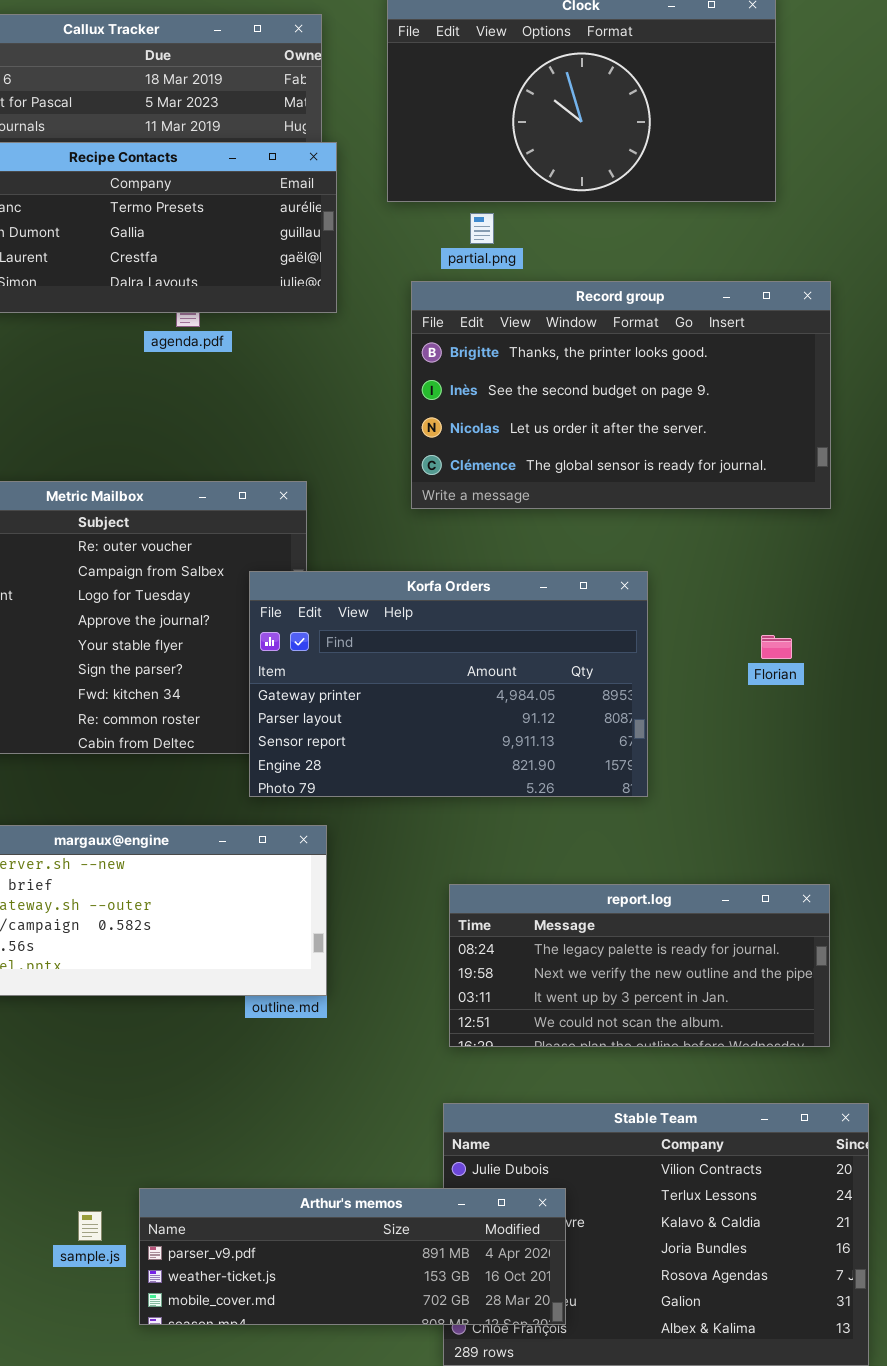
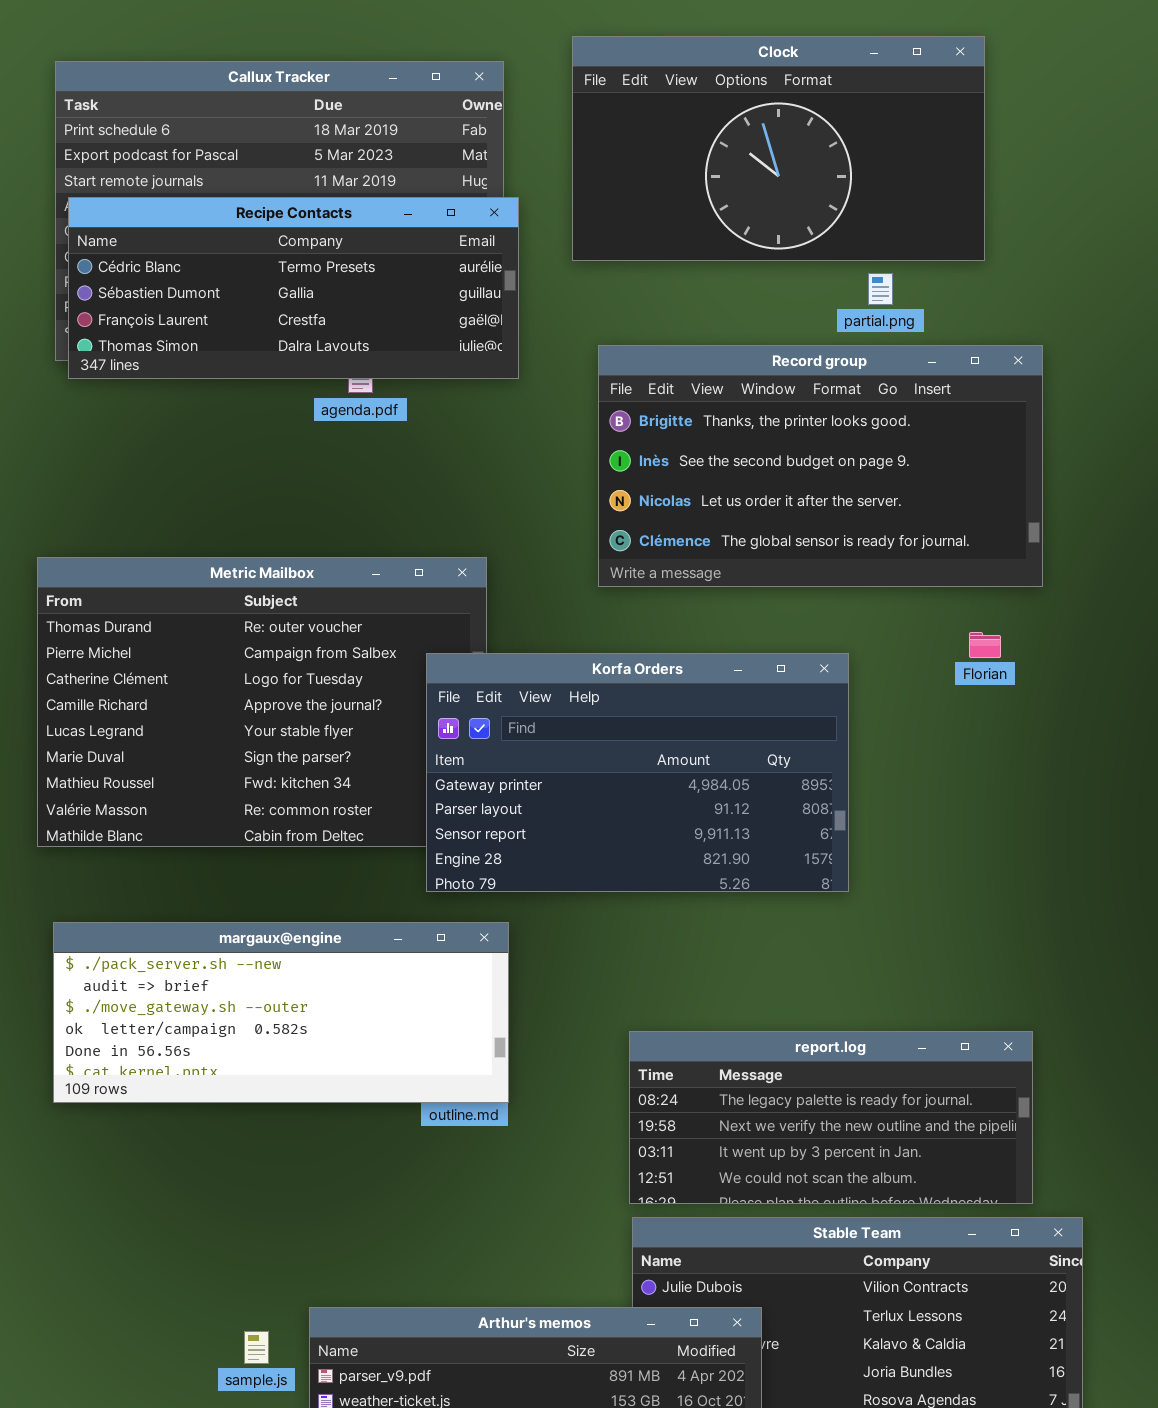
partial.png: [470,213,494,244] -> [868,273,893,305], moved
Florian: [761,635,792,659] -> [969,632,1001,658], moved
report.log: [449,884,830,1047] -> [629,1031,1033,1204], moved

